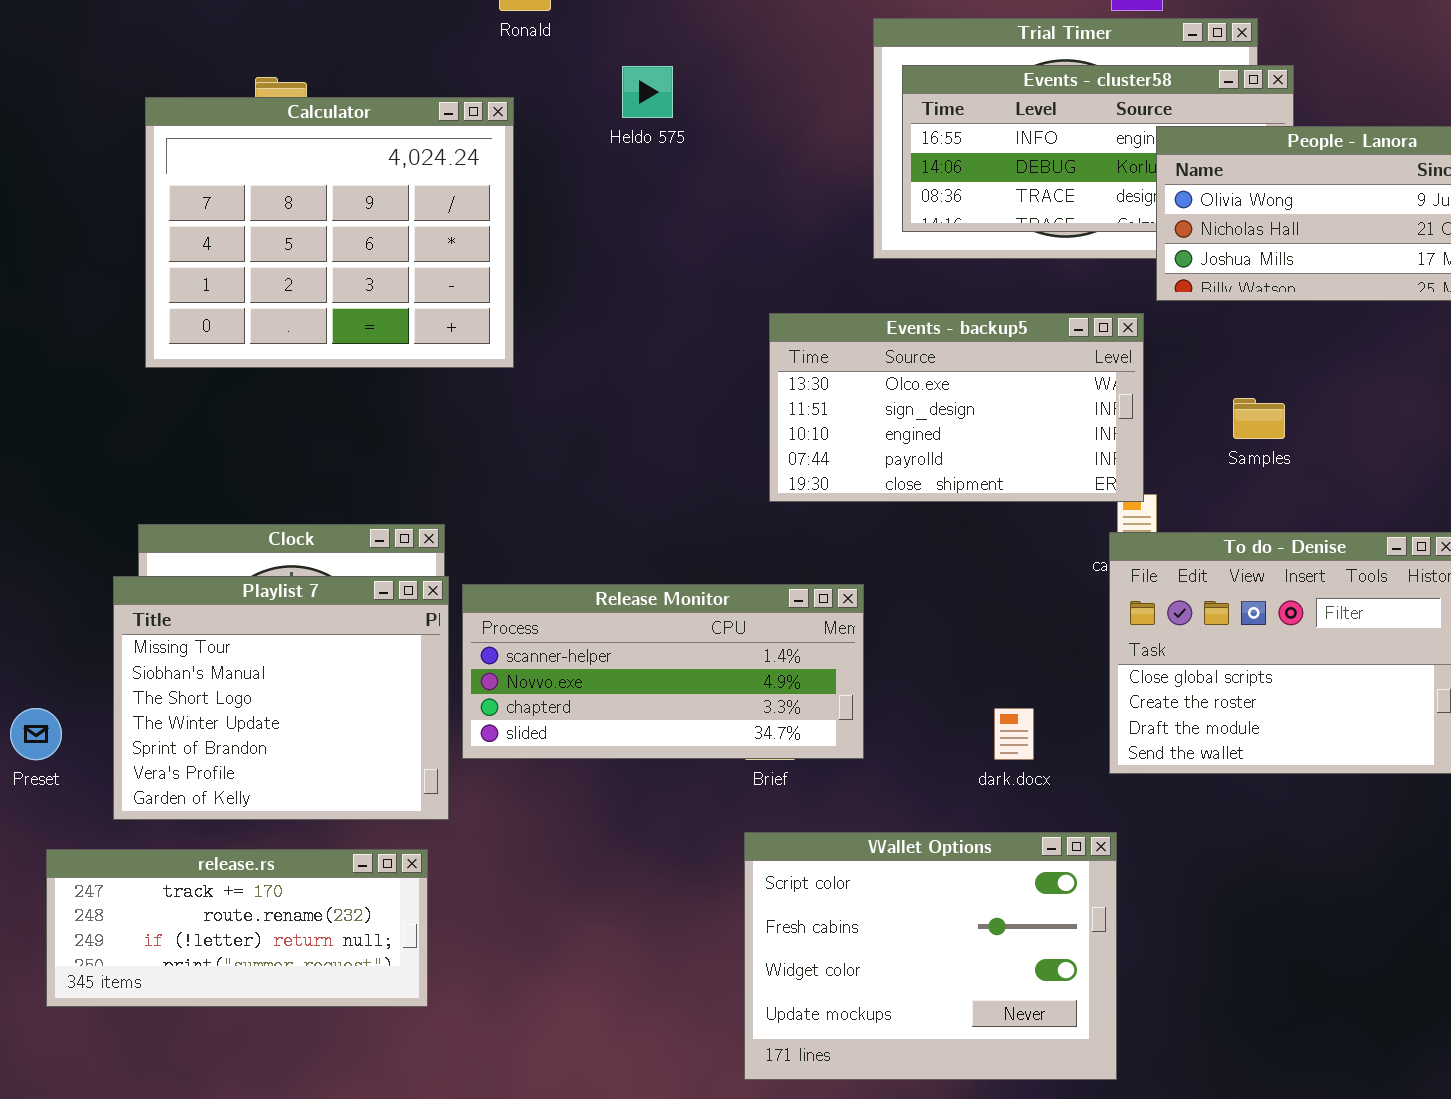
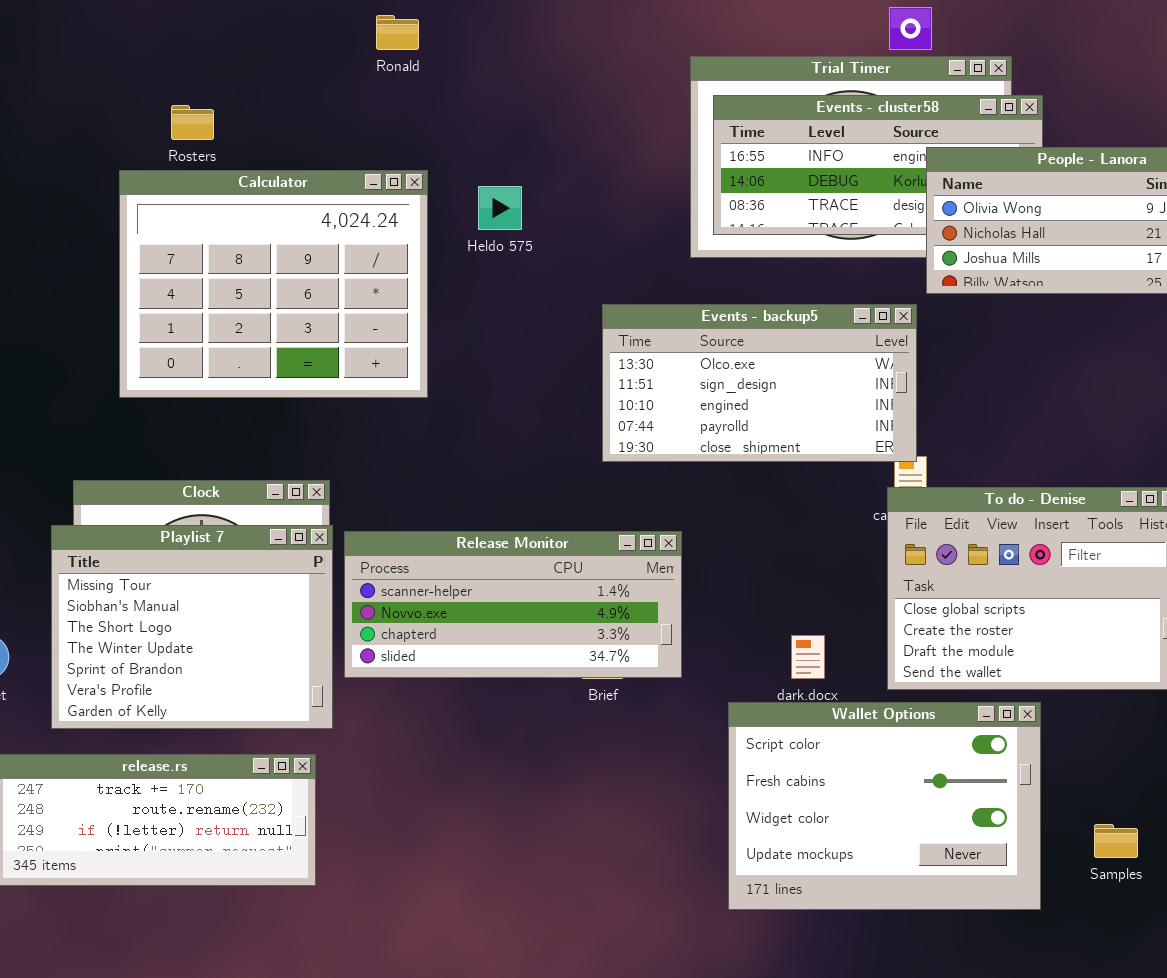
Heldo 575: [622,66,673,118] -> [478,186,522,230], moved
Calculator: [145,97,514,368] -> [119,170,428,398], moved
Samples: [1233,398,1285,439] -> [1094,824,1138,858], moved
Wallet Options: [744,832,1117,1080] -> [728,702,1041,910], moved

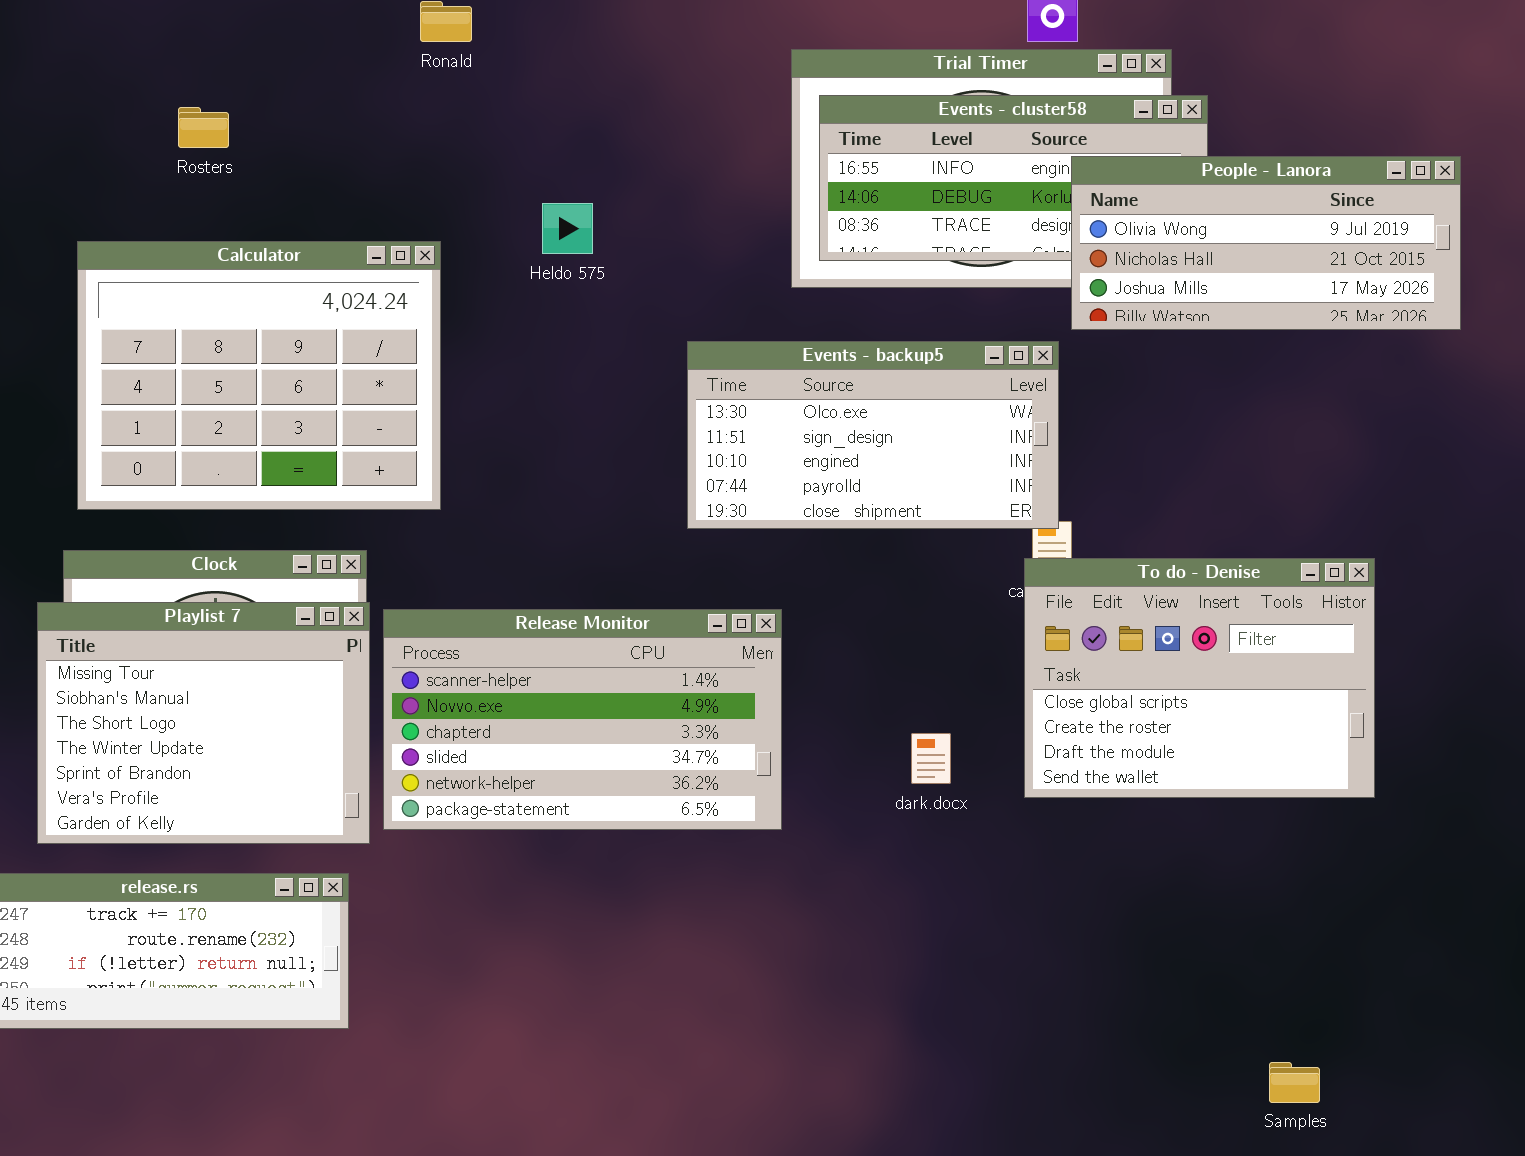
Calculator: [119,170,428,398] -> [77,241,441,510], moved
Release Monitor: [344,531,682,678] -> [383,609,782,830], resized
Wallet Options: [728,702,1041,910] -> none, closed
Samples: [1094,824,1138,858] -> [1269,1062,1320,1103], moved

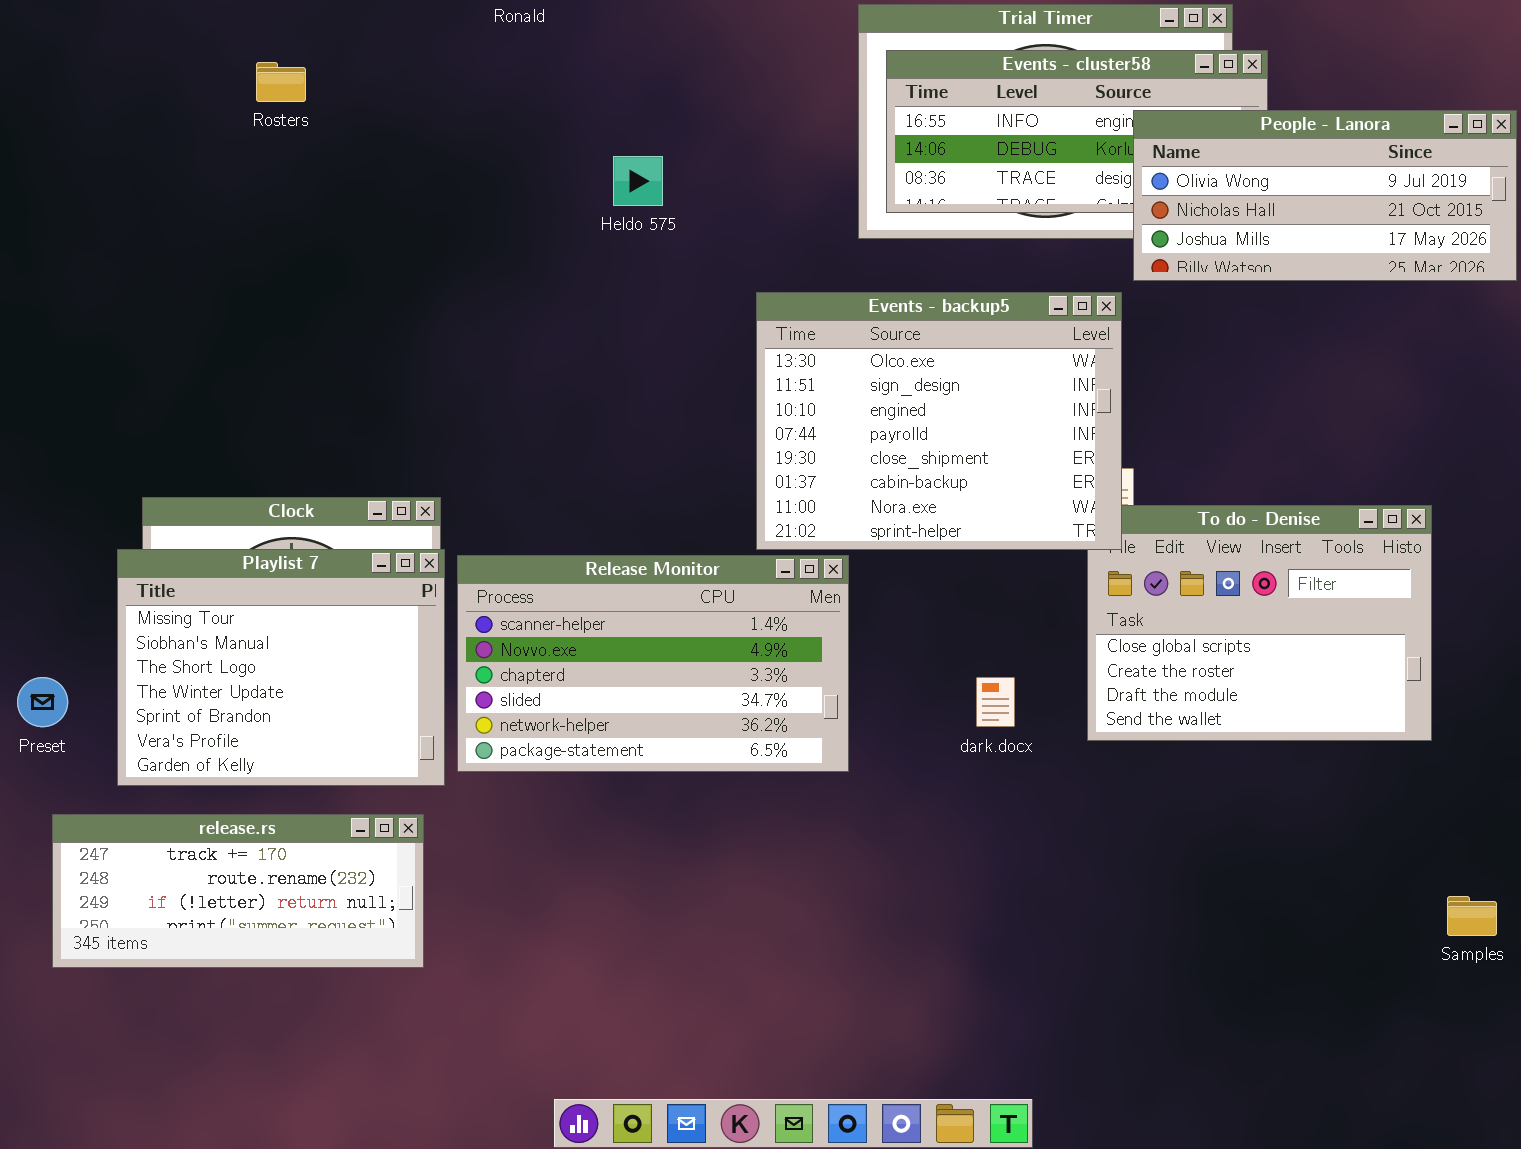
Calculator: [77,241,441,510] -> none, closed
Events - backup5: [687,341,1059,529] -> [756,292,1122,550], resized
Samples: [1269,1062,1320,1103] -> [1447,896,1497,936], moved

